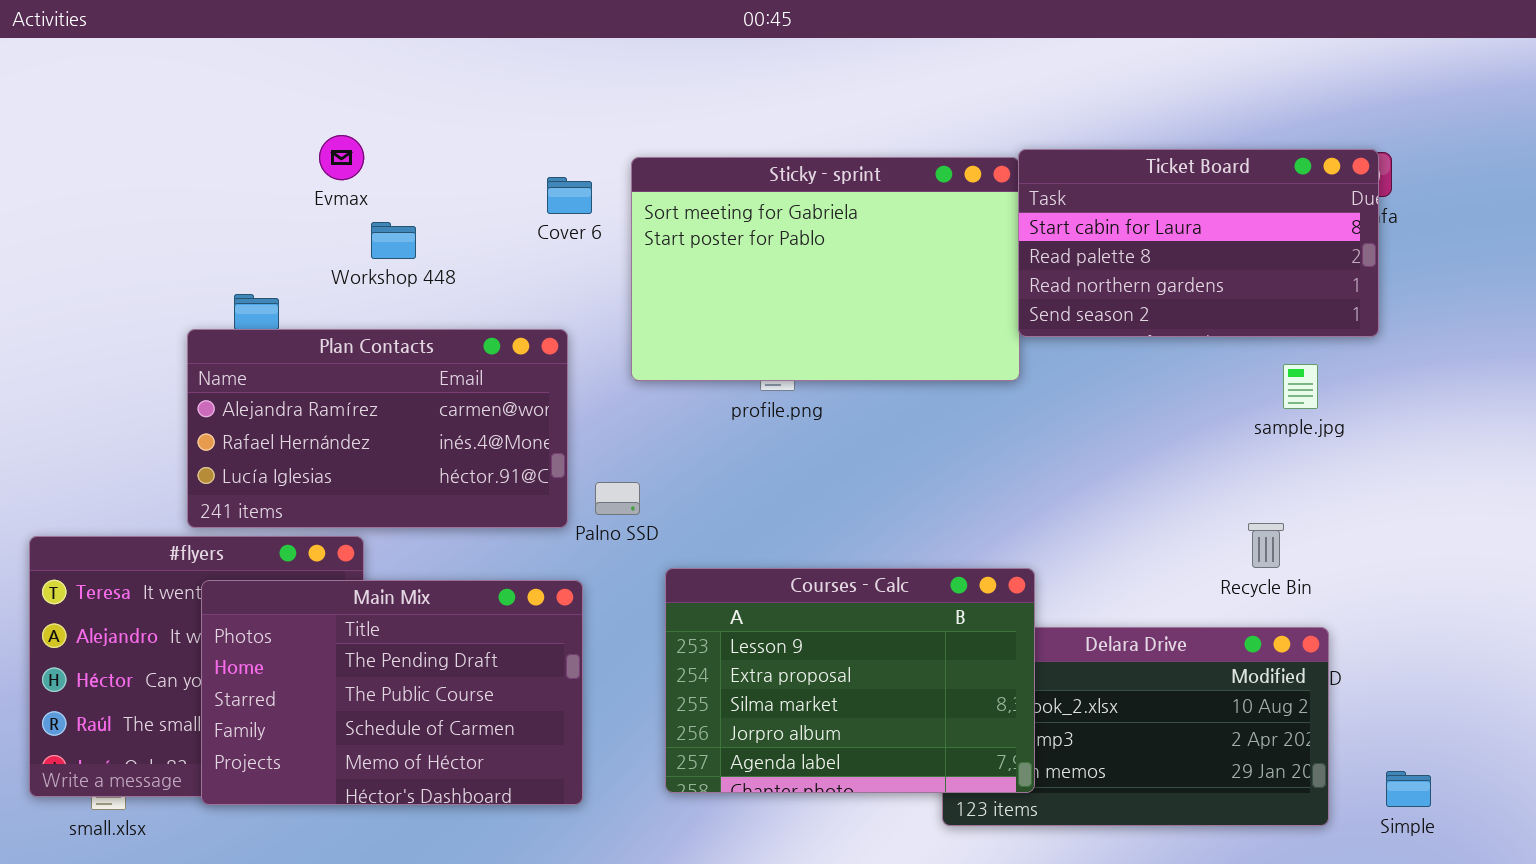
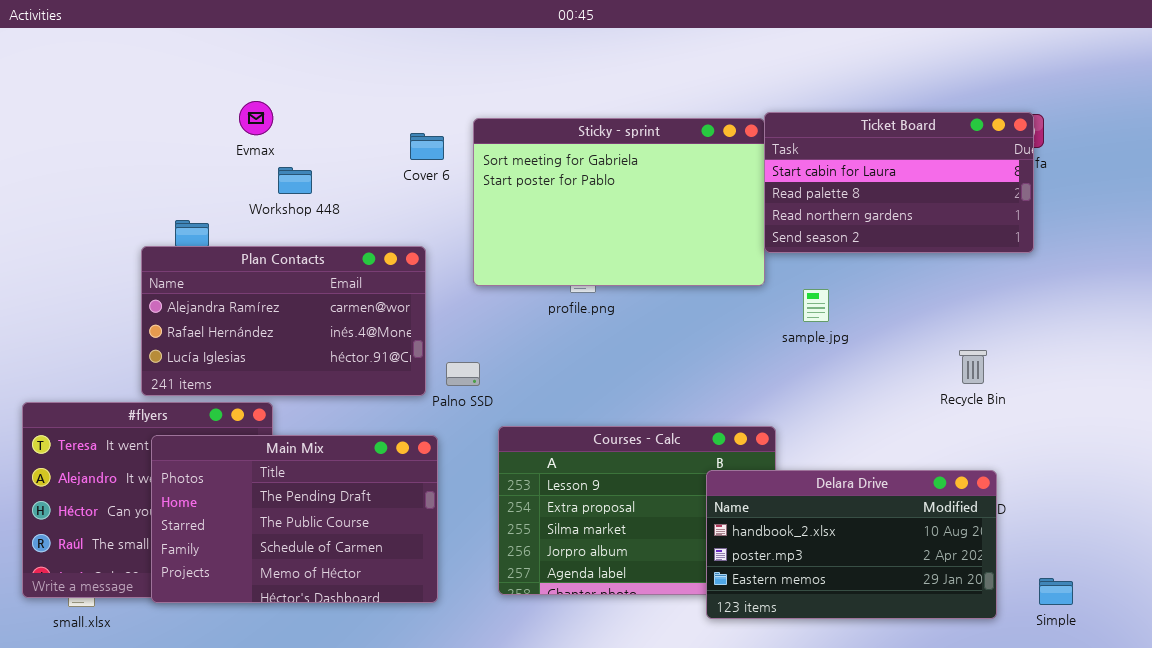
sample.jpg: [1283,364,1318,409] -> [803,289,829,322], moved
Recycle Bin: [1248,523,1284,568] -> [959,350,987,384], moved
Delara Drive: [942,627,1329,826] -> [706,470,997,619], raised

